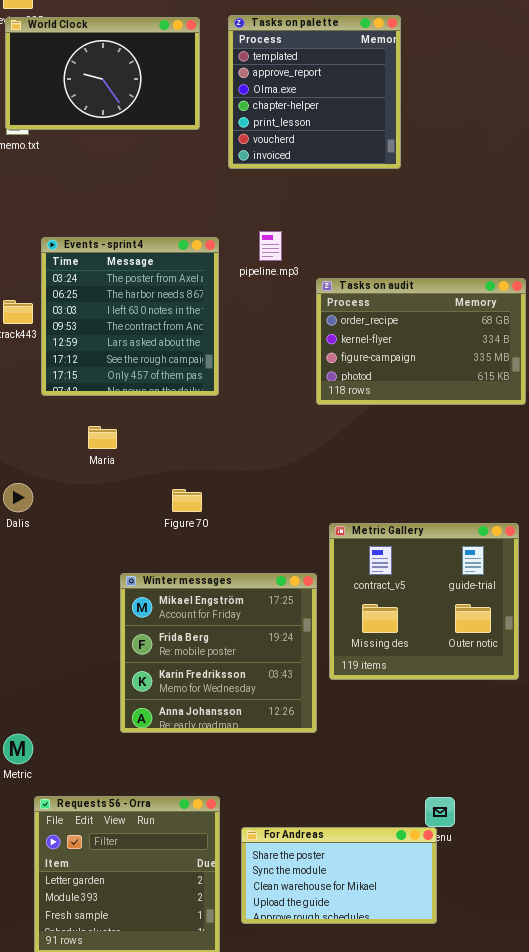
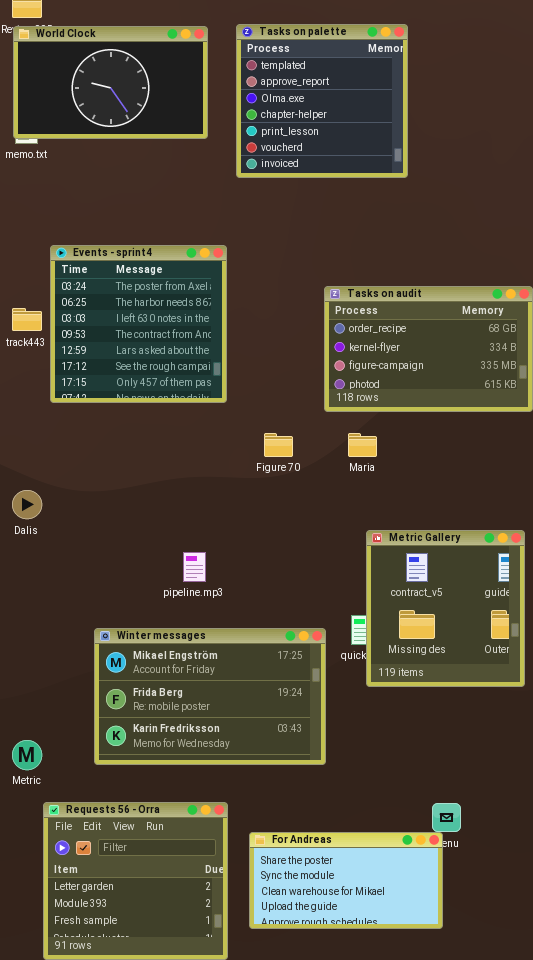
pipeline.mp3: [259,231,282,261] -> [183,552,206,582], moved
Maria: [88,426,117,449] -> [348,433,377,457], moved
Figure 70: [172,489,202,512] -> [264,433,293,457], moved
Metric Gallery: [329,523,519,680] -> [366,530,525,687], resized
Winter messages: [120,573,317,733] -> [94,628,326,765], moved, resized

